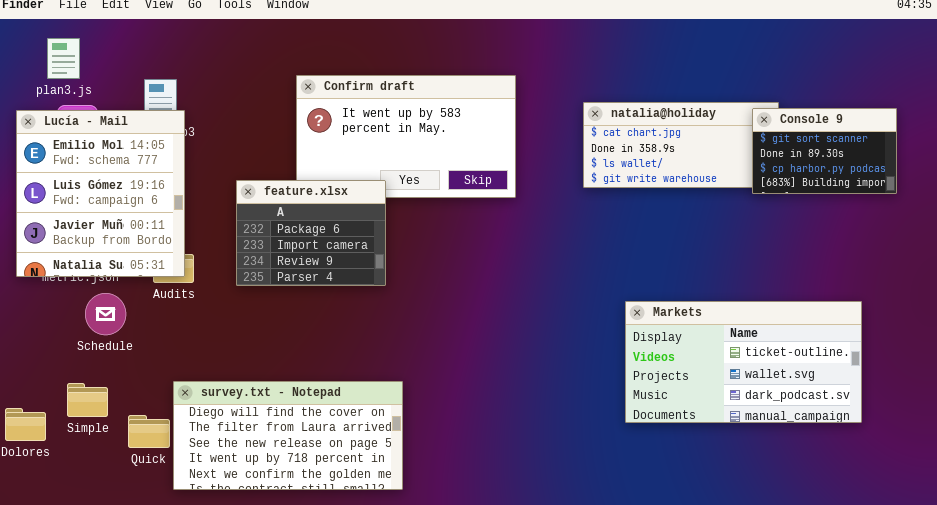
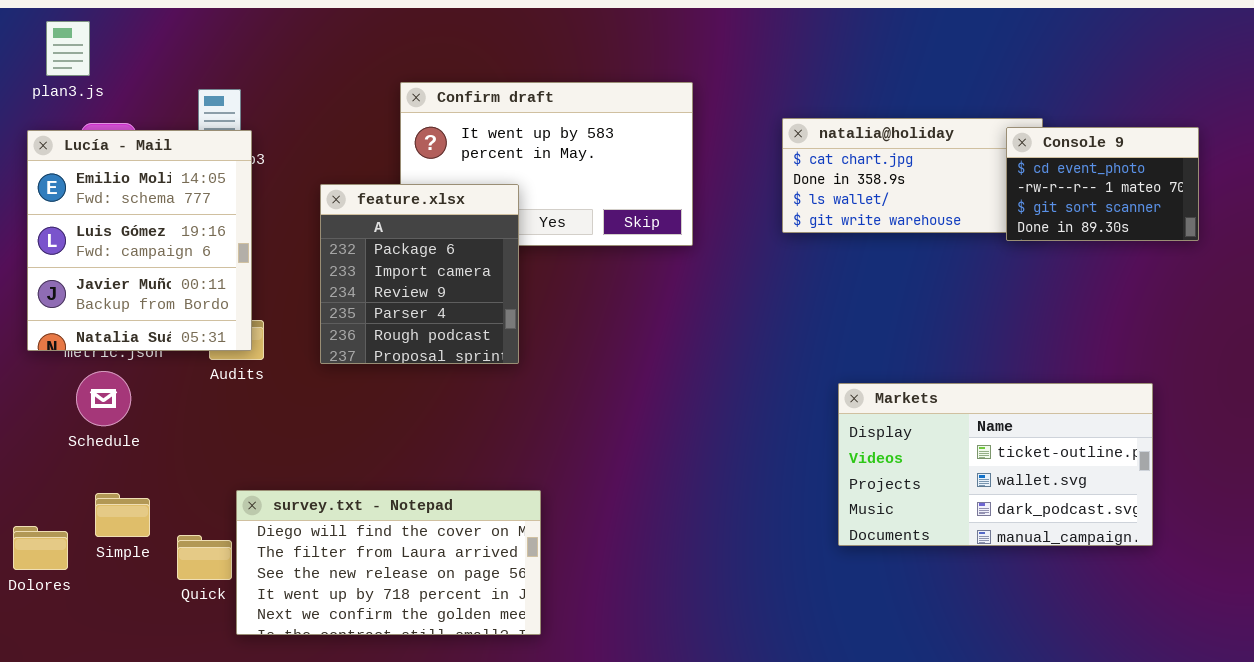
plan3.js: [47,38,80,79] -> [46,21,90,76], moved
Console 9: [752,108,897,194] -> [1006,127,1199,241], scrolled up 2 rows
feature.xlsx: [236,180,386,286] -> [320,184,519,364], resized
Schedule: [85,293,126,335] -> [76,371,131,426], moved

